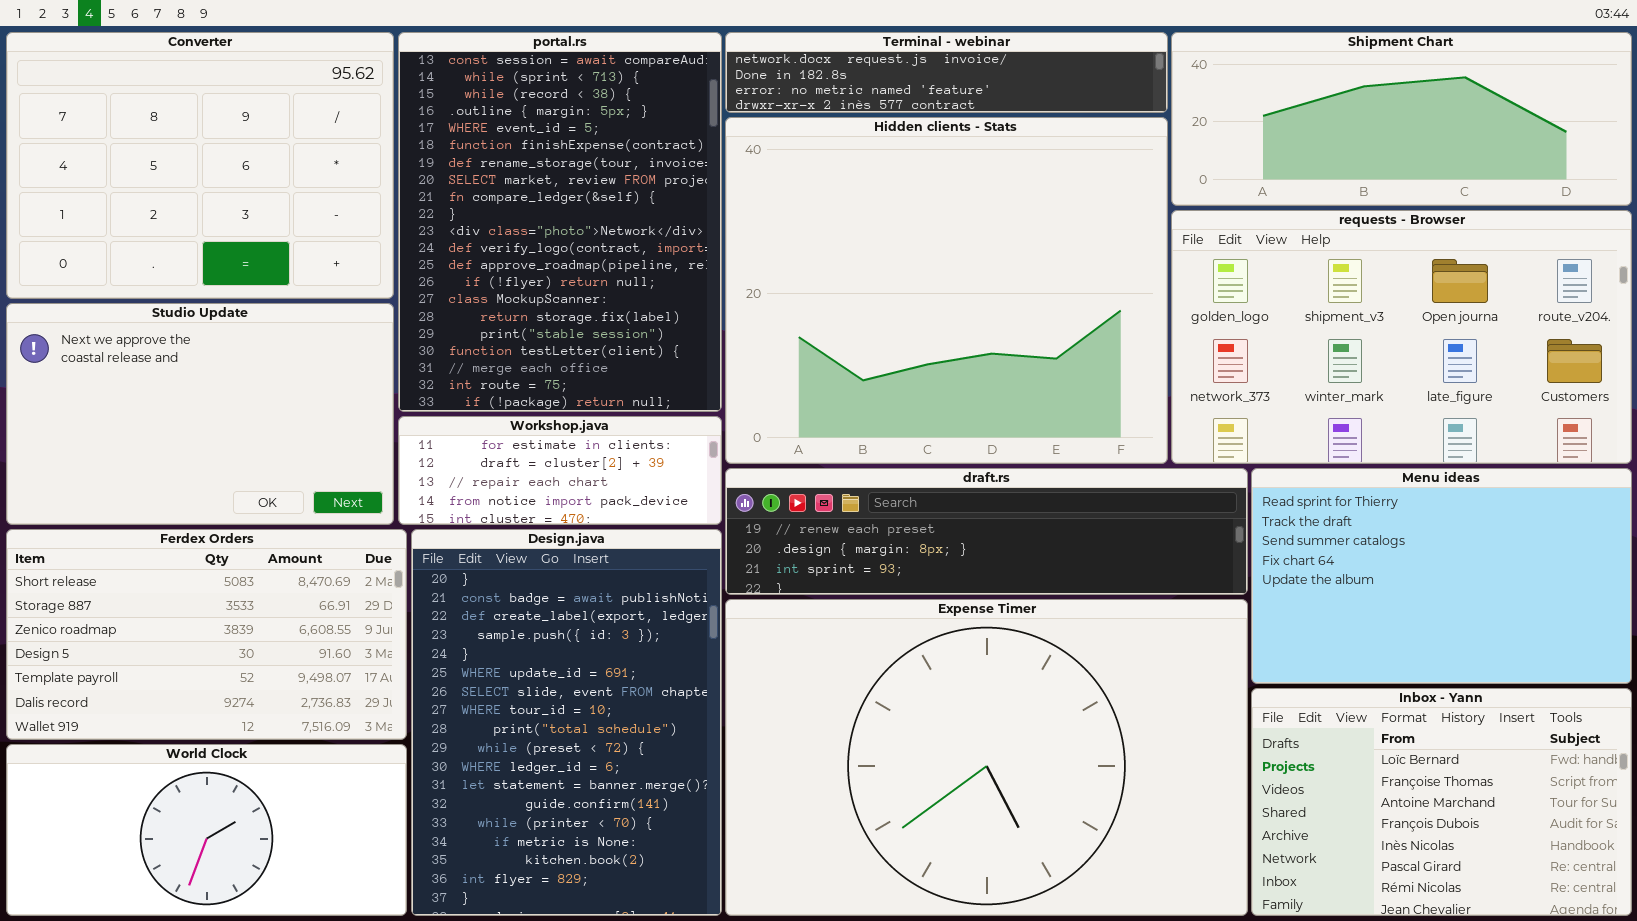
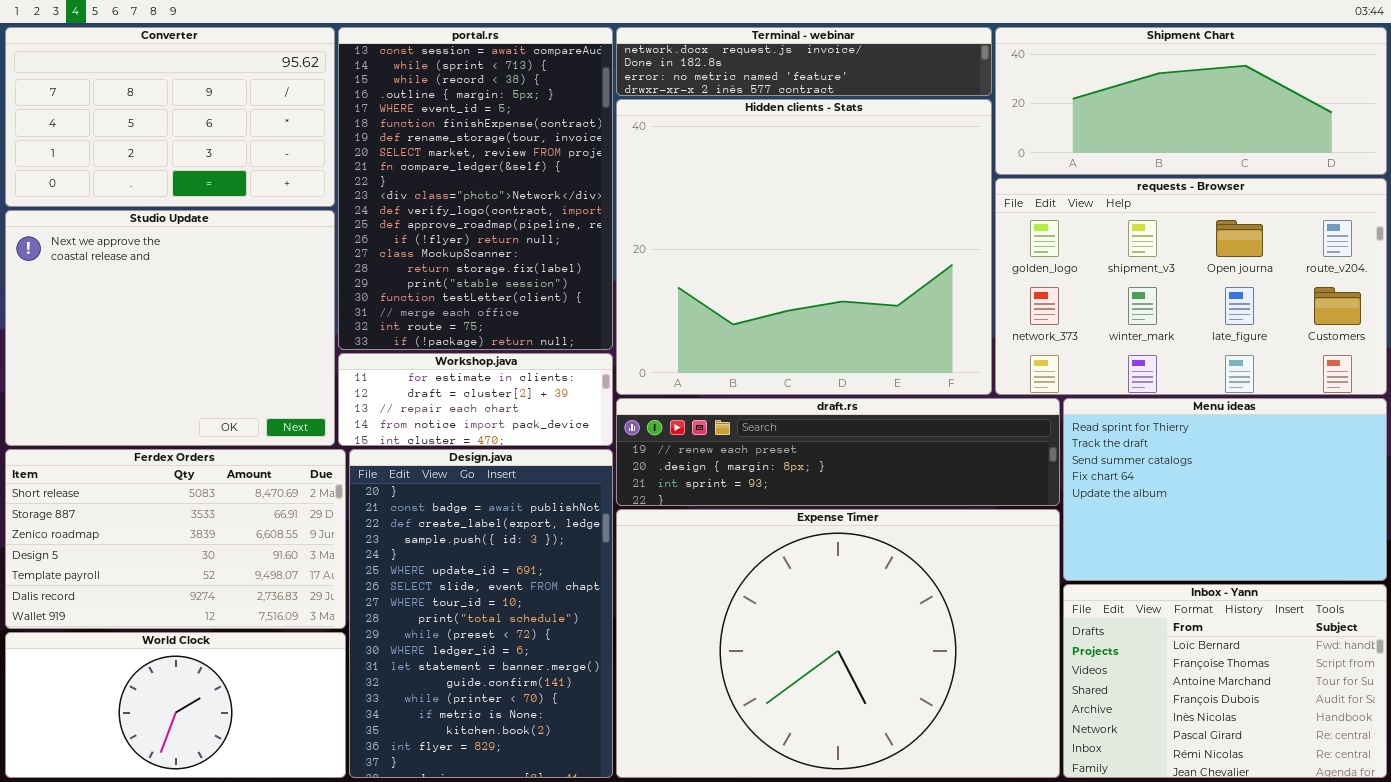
Converter: [6,32,394,299] -> [5,27,335,207], resized
Studio Update: [6,303,394,525] -> [5,210,335,446], resized

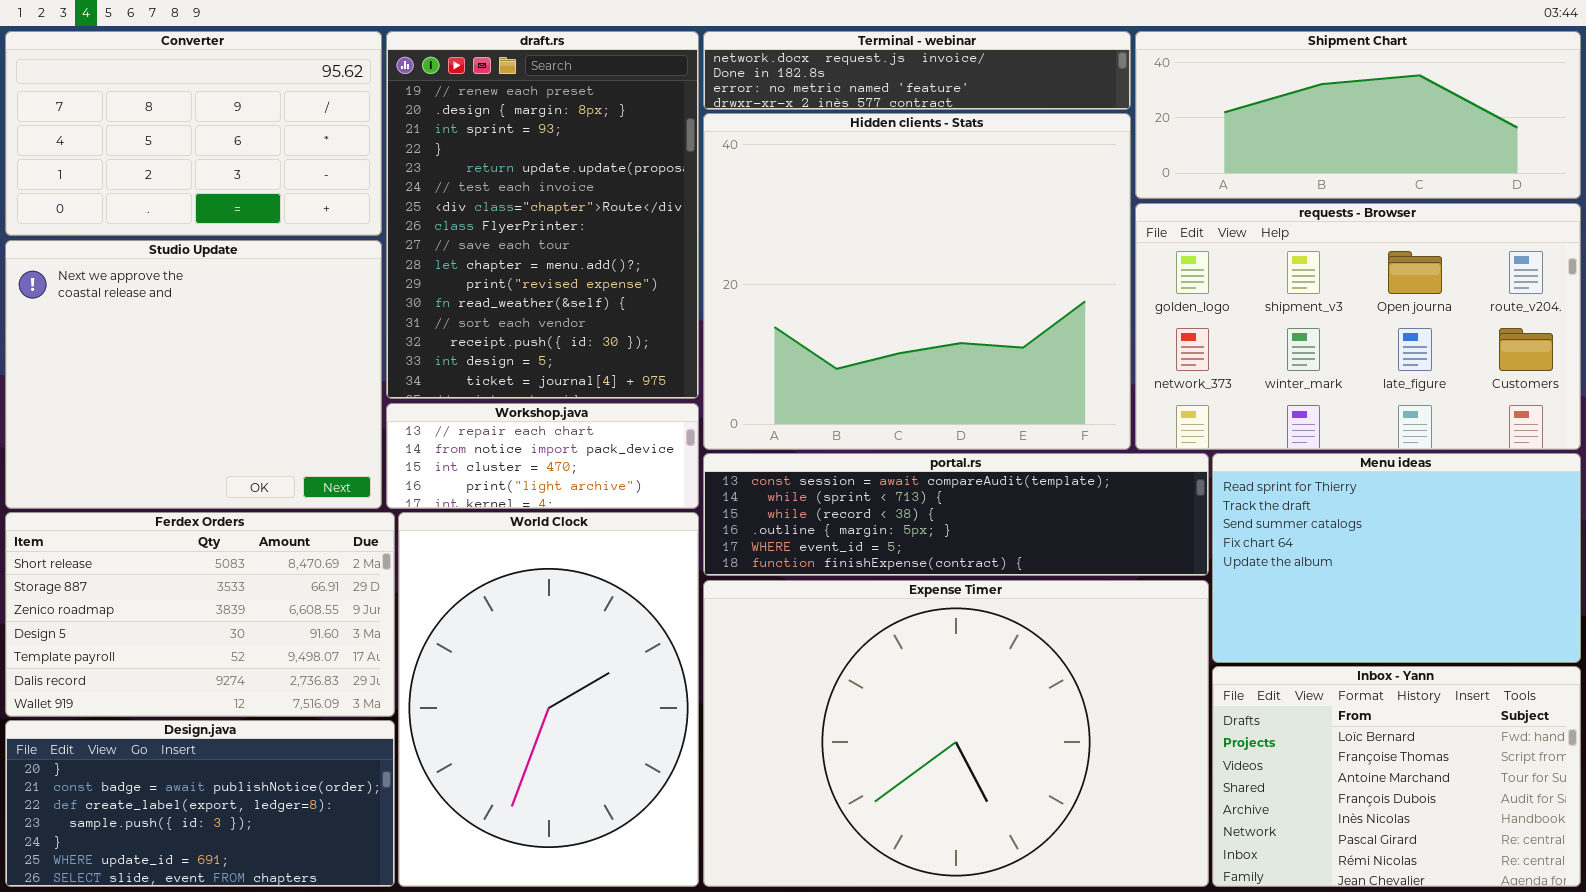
portal.rs: [338,27,613,350] -> [703,453,1209,576], moved, resized
Workshop.java: [338,353,613,446] -> [386,403,699,509], scrolled down 2 rows
draft.rs: [616,398,1060,506] -> [386,31,699,399], moved, resized
Design.java: [349,449,613,778] -> [5,720,395,887], moved, resized
World Clock: [5,632,346,778] -> [398,512,699,887], moved, resized

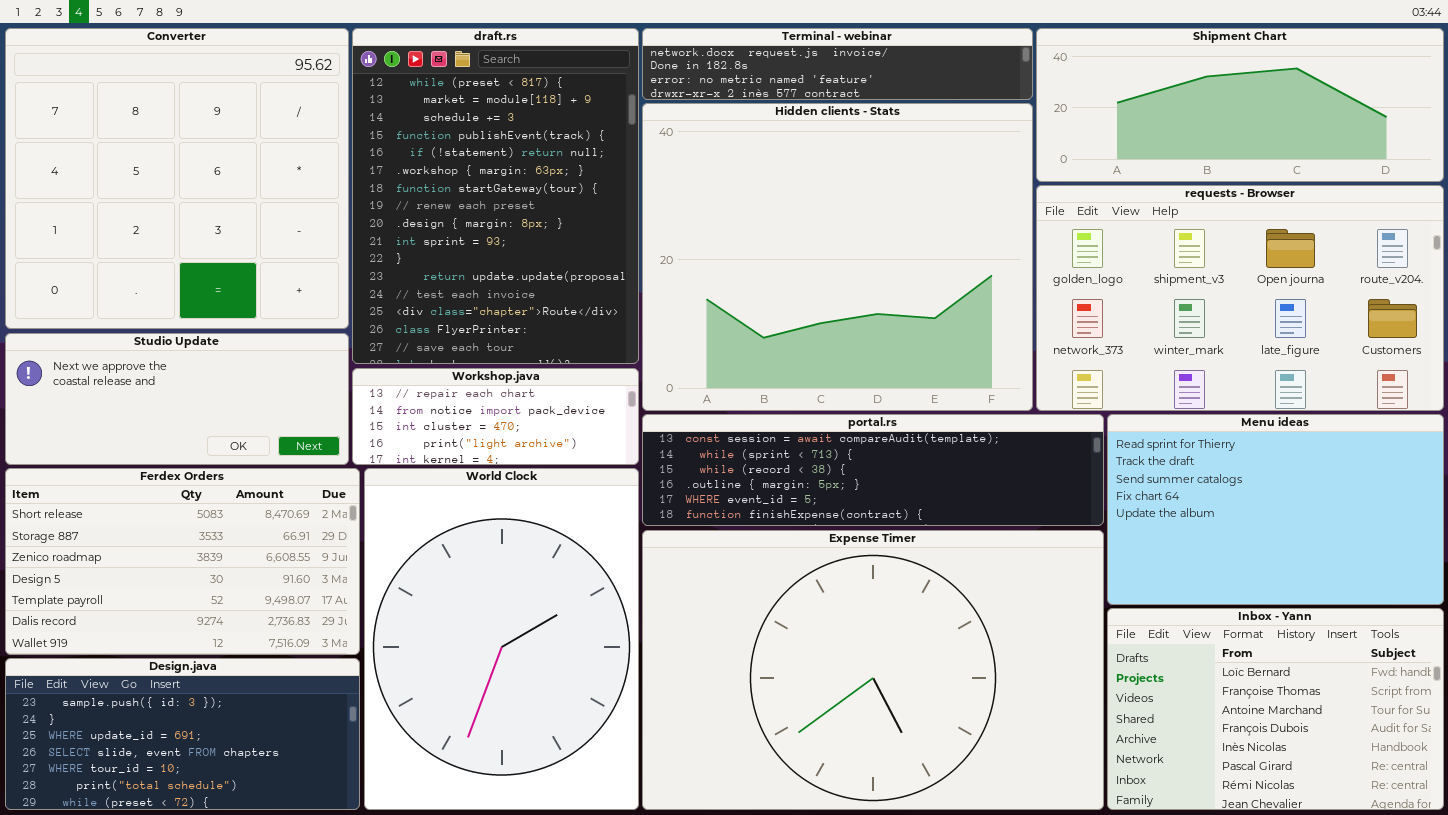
Converter: [5,31,382,236] -> [5,28,349,329], resized
draft.rs: [386,31,699,399] -> [352,28,639,364], scrolled up 7 rows
Studio Update: [5,240,382,509] -> [5,333,349,465], resized
Design.java: [5,720,395,887] -> [5,658,360,810], scrolled down 3 rows

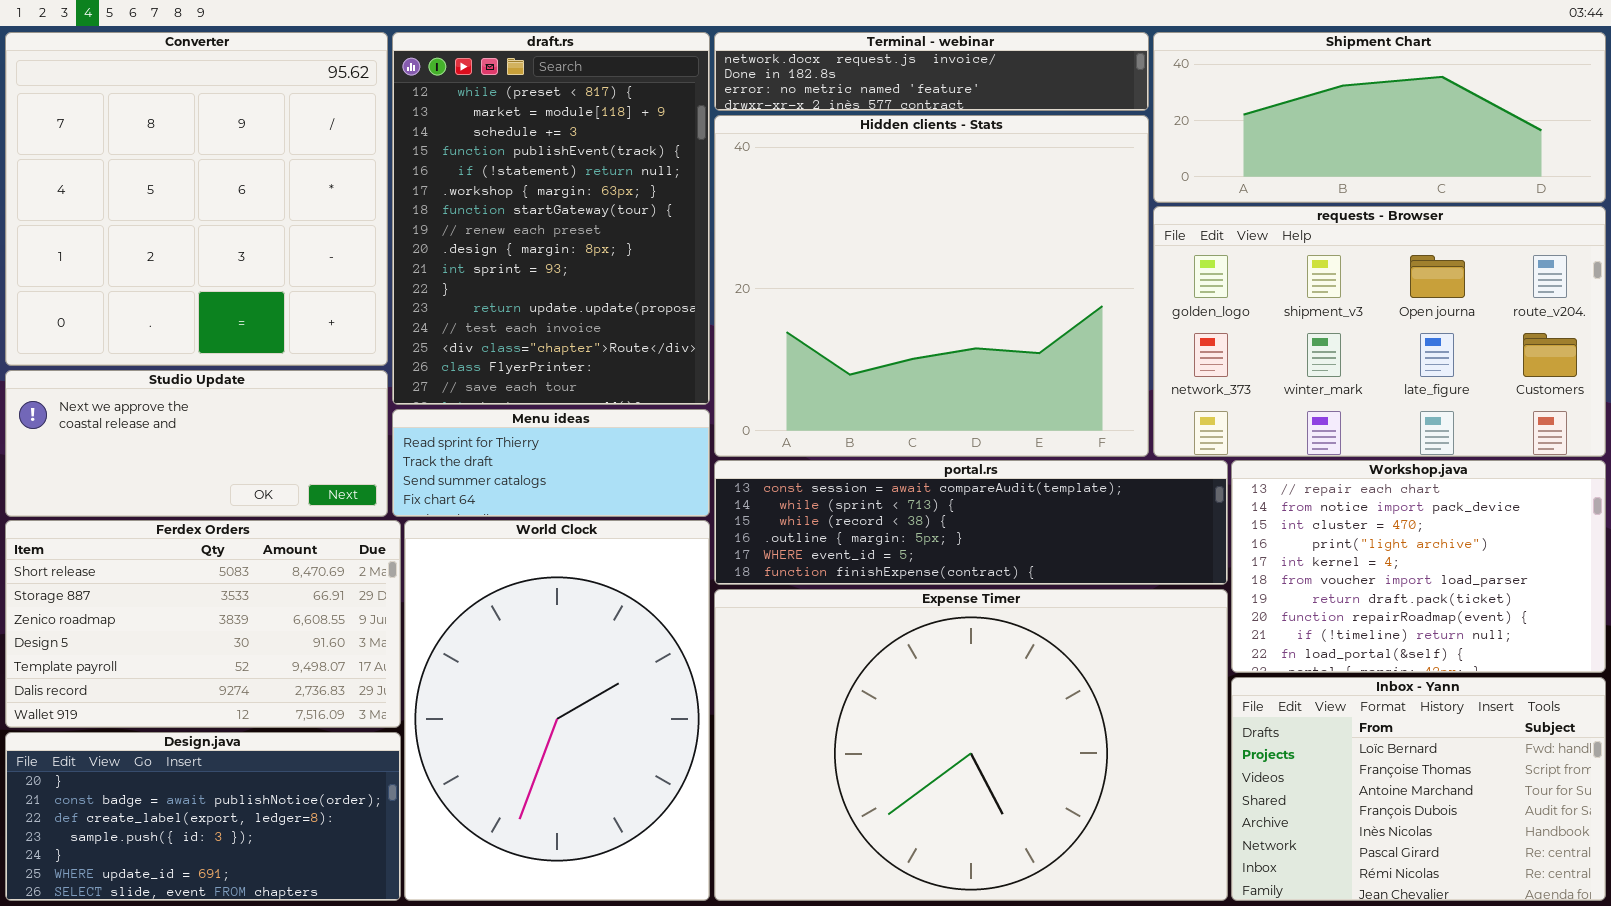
Workshop.java: [352,368,639,465] -> [1231,460,1606,673], moved, resized
Menu ideas: [1107,414,1444,605] -> [392,409,710,517], moved, resized
Design.java: [5,658,360,810] -> [5,732,401,901], scrolled up 3 rows

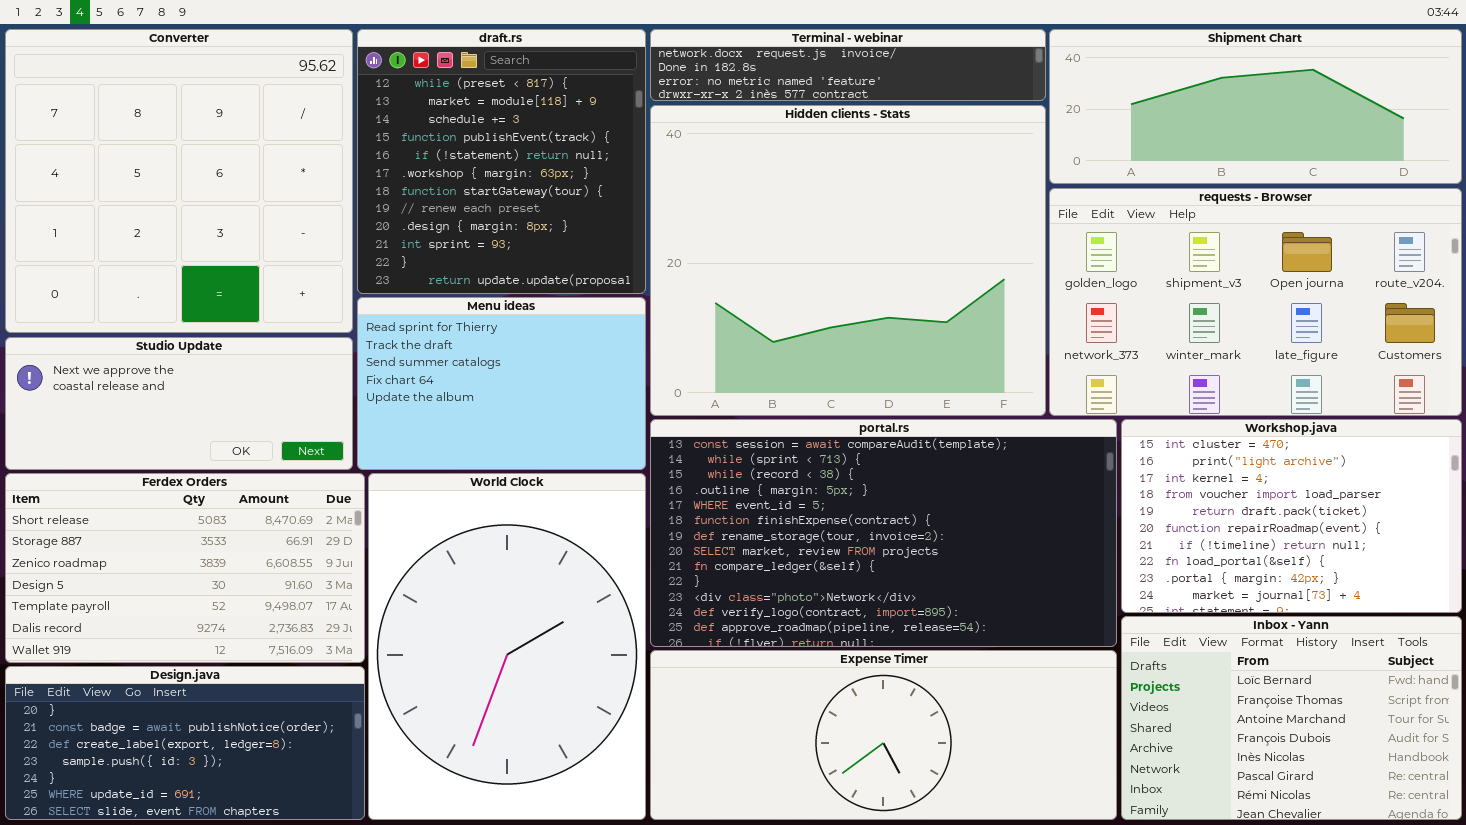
draft.rs: [392,32,710,405] -> [357,29,646,294], resized
Menu ideas: [392,409,710,517] -> [357,297,646,470], resized
portal.rs: [714,460,1228,585] -> [650,419,1117,647], resized
Workshop.java: [1231,460,1606,673] -> [1121,419,1462,613], scrolled down 2 rows
Expense Timer: [714,589,1228,901] -> [650,650,1117,820], resized

